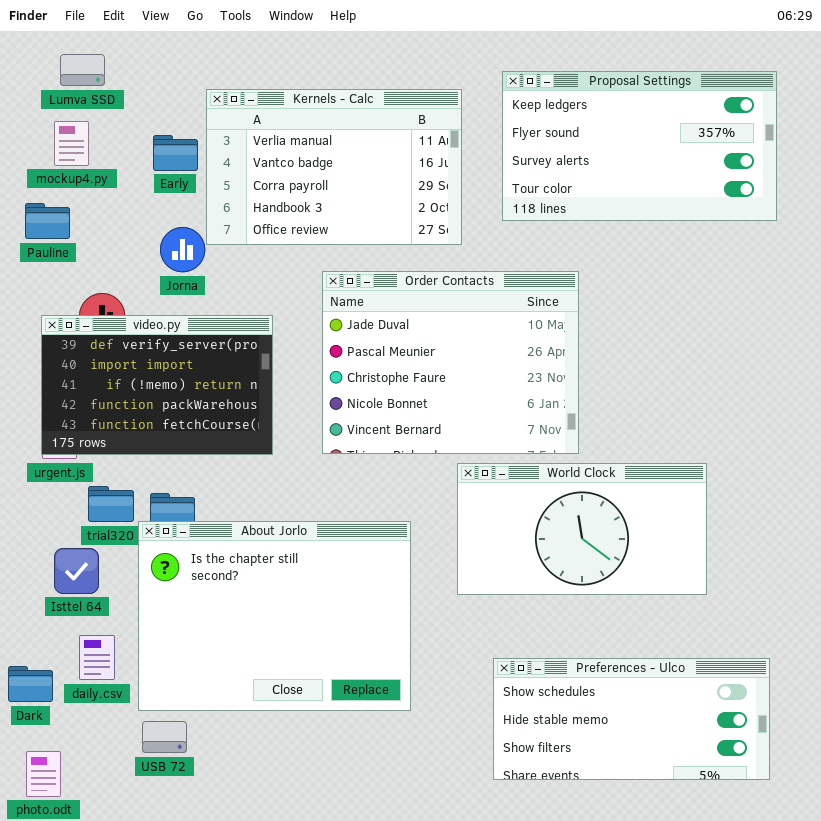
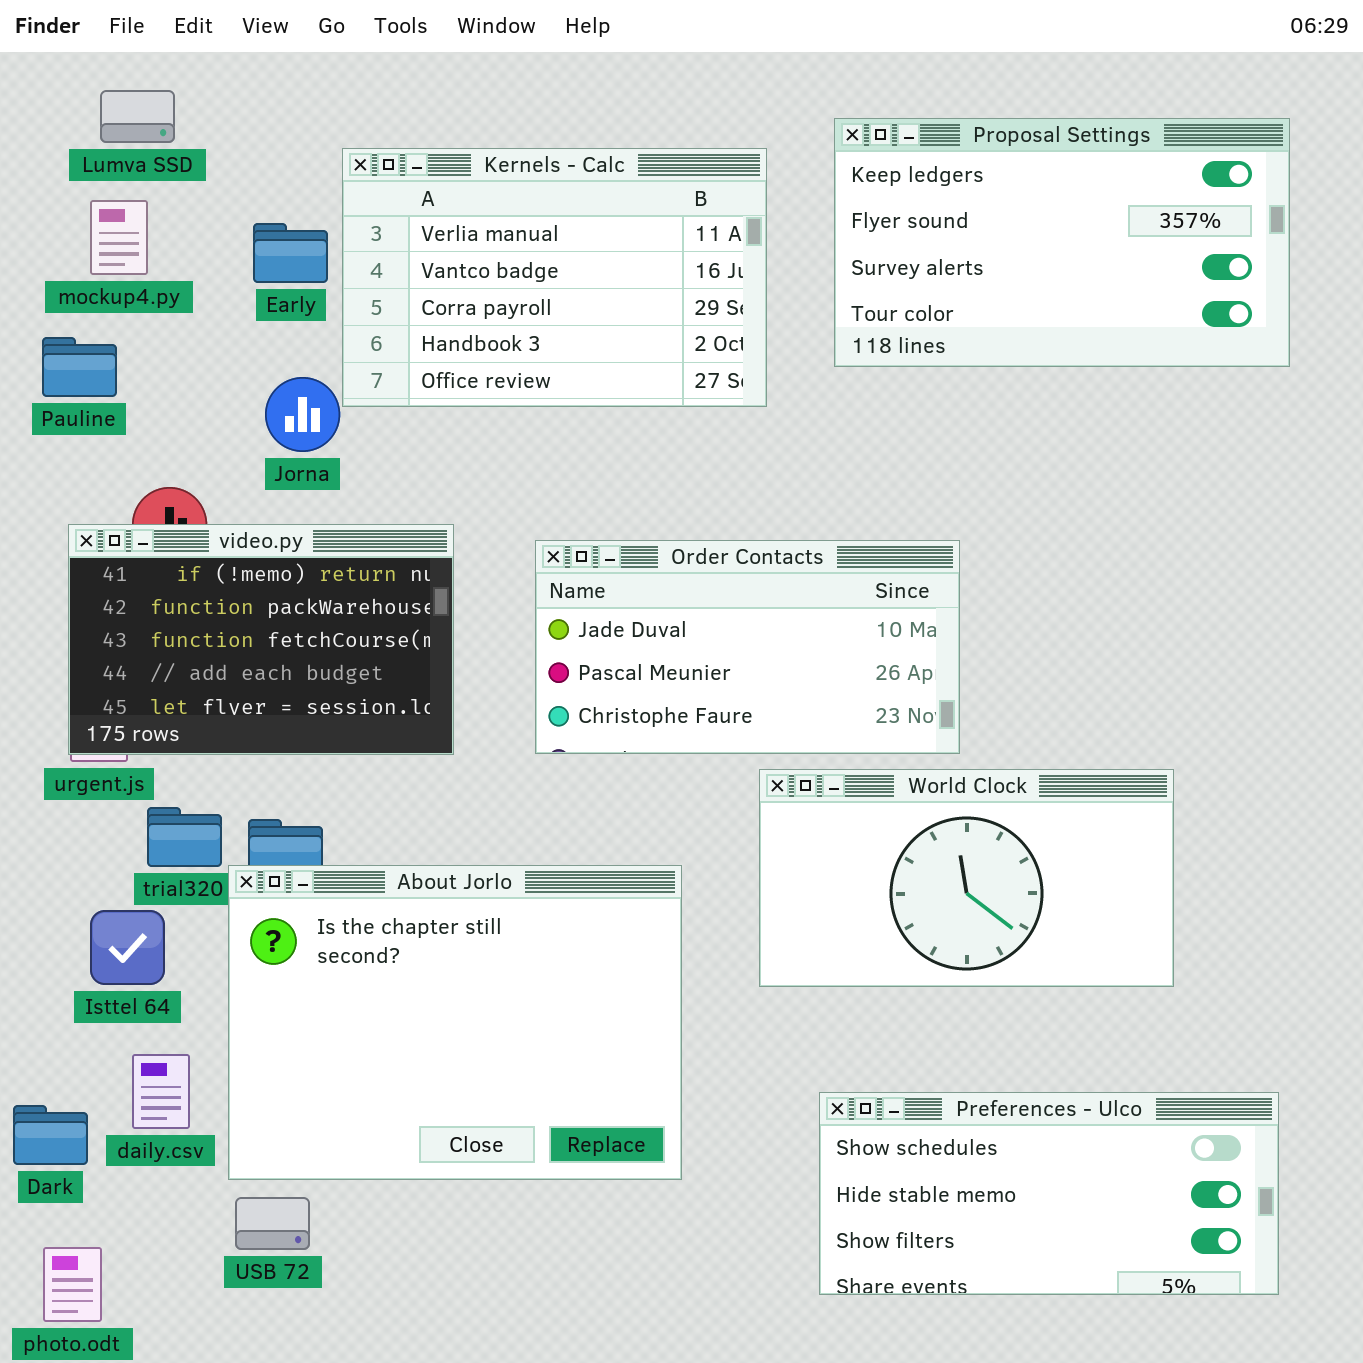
Order Contacts: [322,271,579,454] -> [535,540,960,754], resized
video.py: [41,315,273,455] -> [68,524,454,755], scrolled down 2 rows

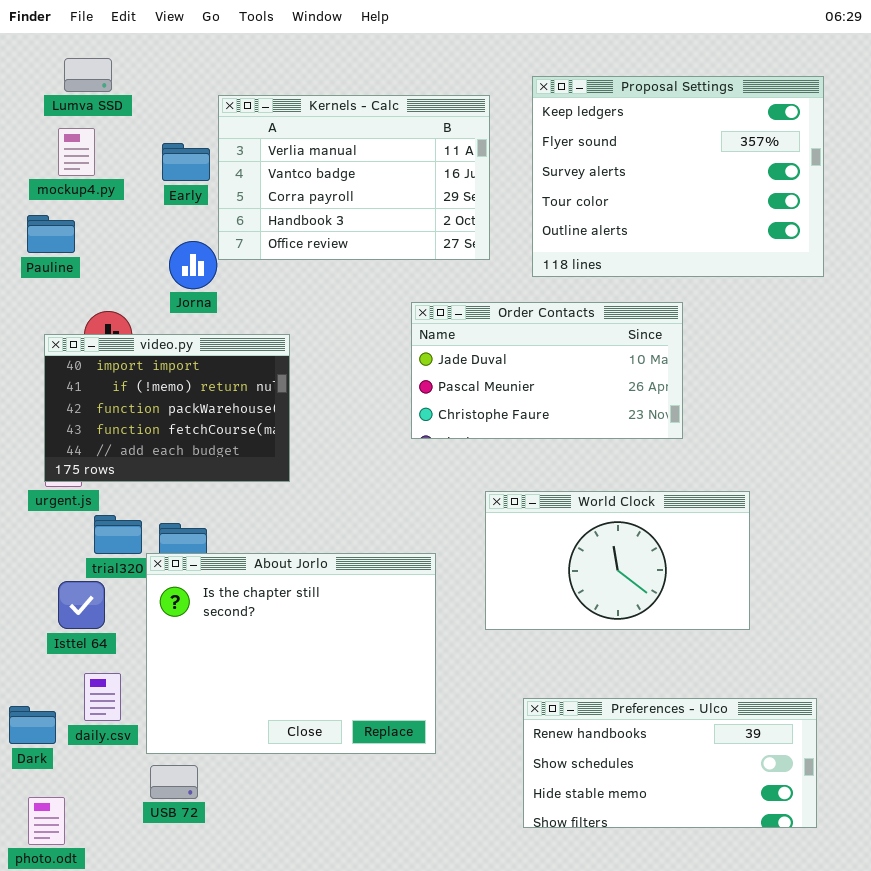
Proposal Settings: [834,118,1290,367] -> [532,76,824,277], resized
video.py: [68,524,454,755] -> [44,334,290,482], scrolled up 1 row
Order Contacts: [535,540,960,754] -> [411,302,683,439], moved
Preferences - Ulco: [819,1092,1279,1295] -> [523,698,817,828], scrolled up 1 row

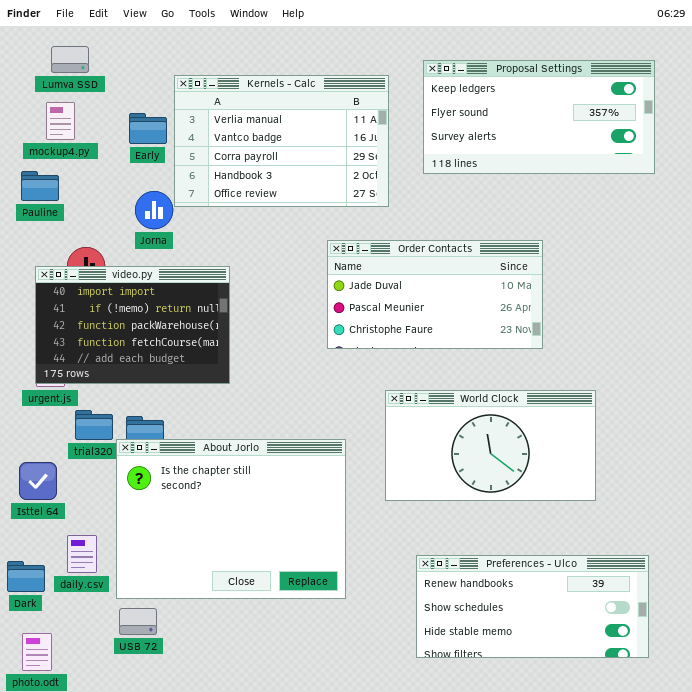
Proposal Settings: [532,76,824,277] -> [423,60,655,174], resized
Isttel 64: [58,581,105,629] -> [19,462,57,500], moved

